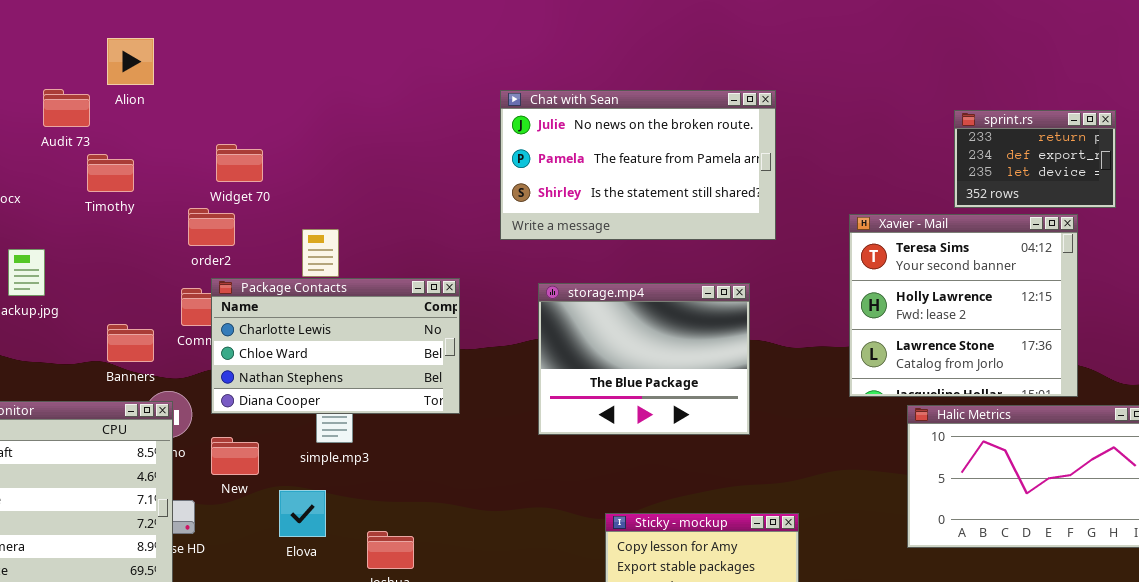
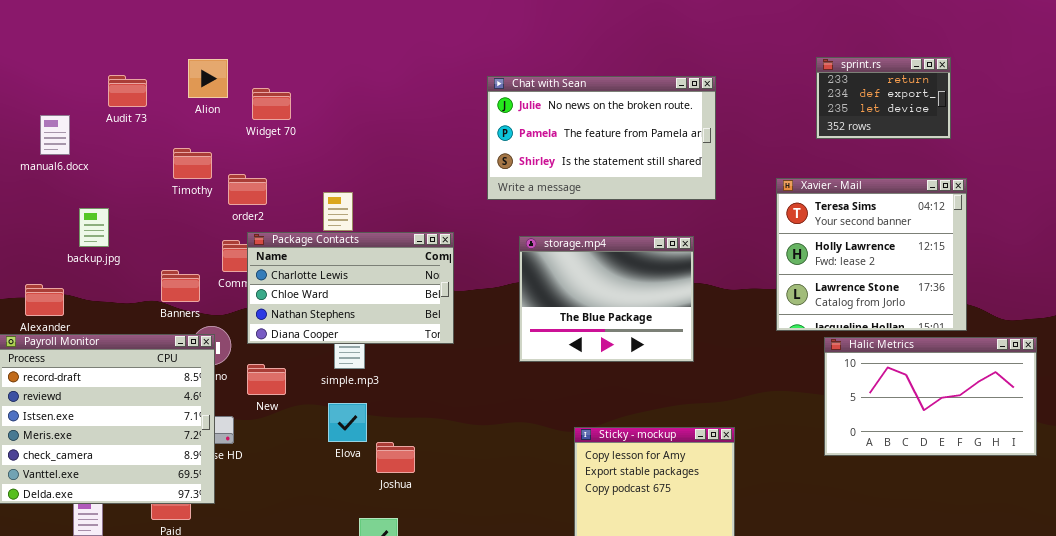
Alion: [107,38,154,85] -> [188,59,228,98], moved
sprint.rs: [954,110,1116,208] -> [816,57,951,139], moved
Widget 70: [216,144,263,182] -> [252,88,291,120], moved
Timothy: [87,154,134,192] -> [173,148,212,179], moved
Elova: [279,490,326,537] -> [328,403,367,442], moved

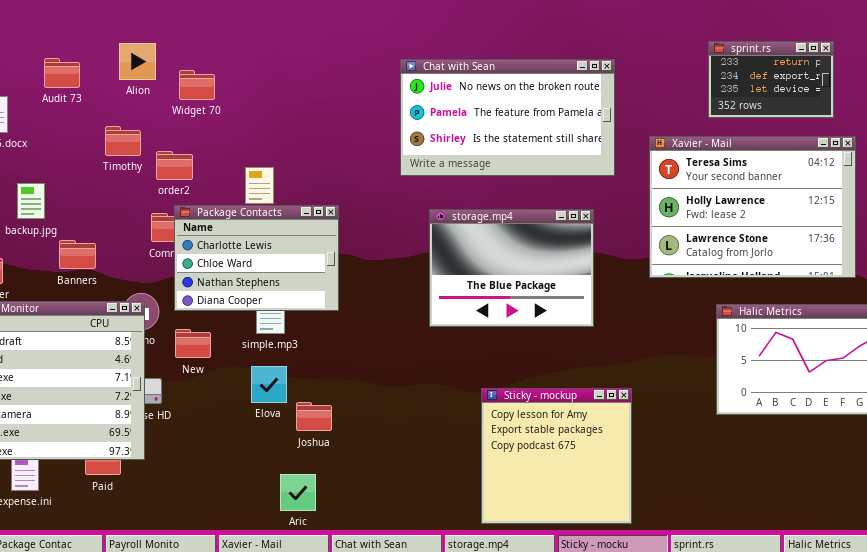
Xavier - Mail: [776,178,967,331] -> [649,136,856,278], moved, resized
Package Contacts: [247,232,454,344] -> [174,205,339,311], resized
Banners: [161,270,200,302] -> [59,240,96,269], moved

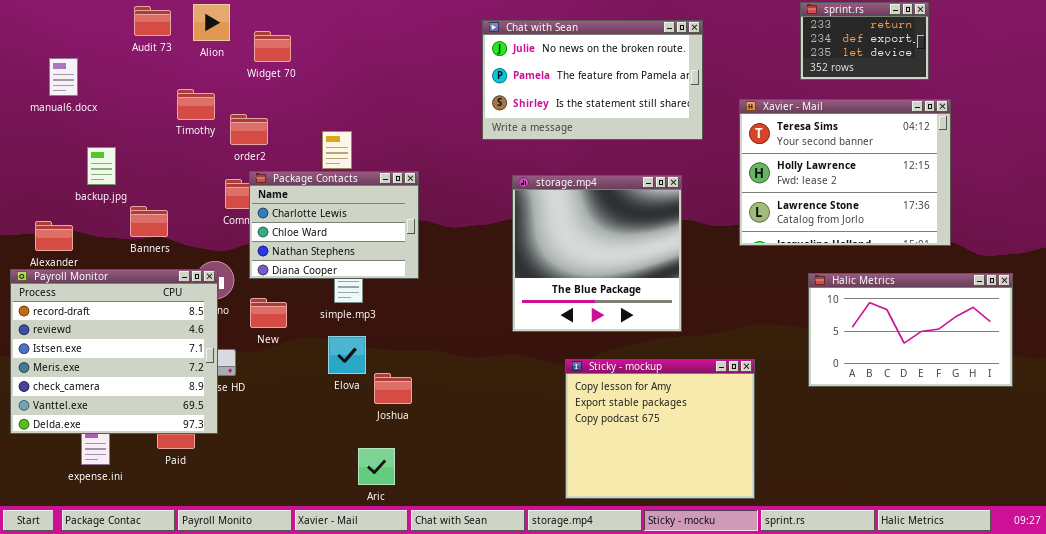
Audit 73: [44,58,80,88] -> [134,6,171,36], moved
storage.mp4: [429,209,594,327] -> [512,175,682,332], resized
Sticky - mockup: [481,388,632,524] -> [565,359,755,499], resized

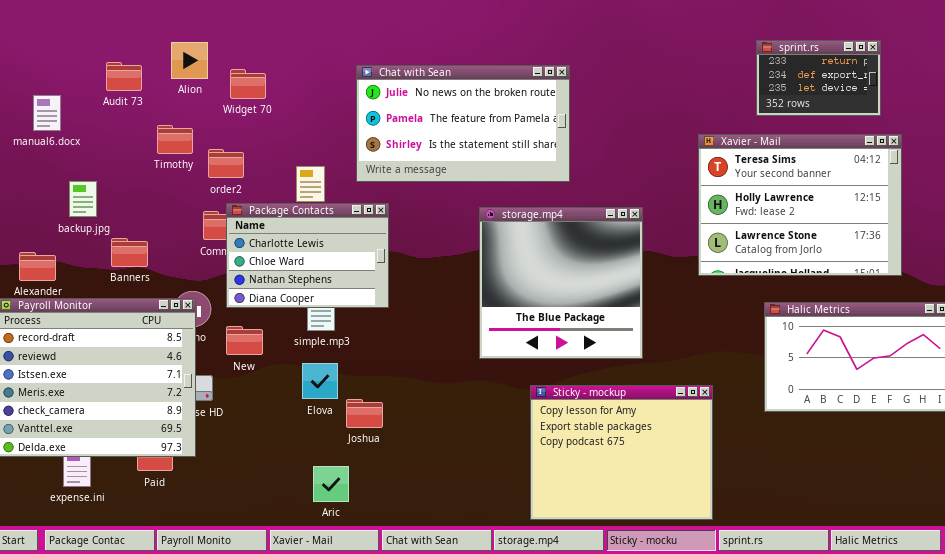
Audit 73: [134,6,171,36] -> [106,62,142,91], moved
Chat with Sean: [482,20,703,140] -> [356,65,570,182], moved
Aric: [358,448,395,485] -> [313,466,349,502], moved

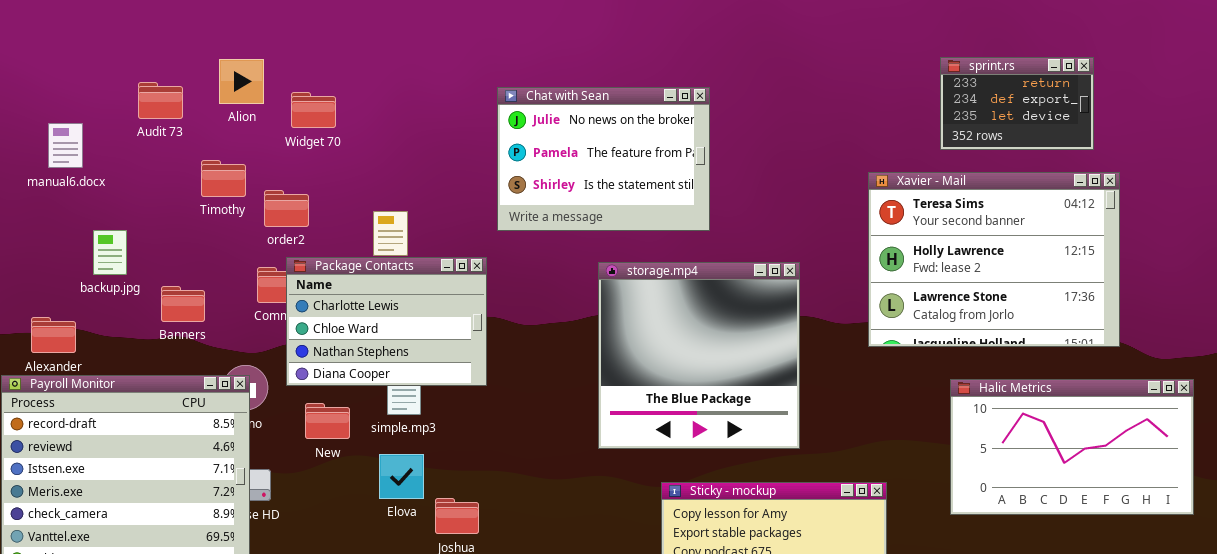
Chat with Sean: [356,65,570,182] -> [497,87,710,231], resized
Banners: [111,238,148,267] -> [161,286,205,322], moved
New: [226,326,263,355] -> [305,403,350,439], moved

